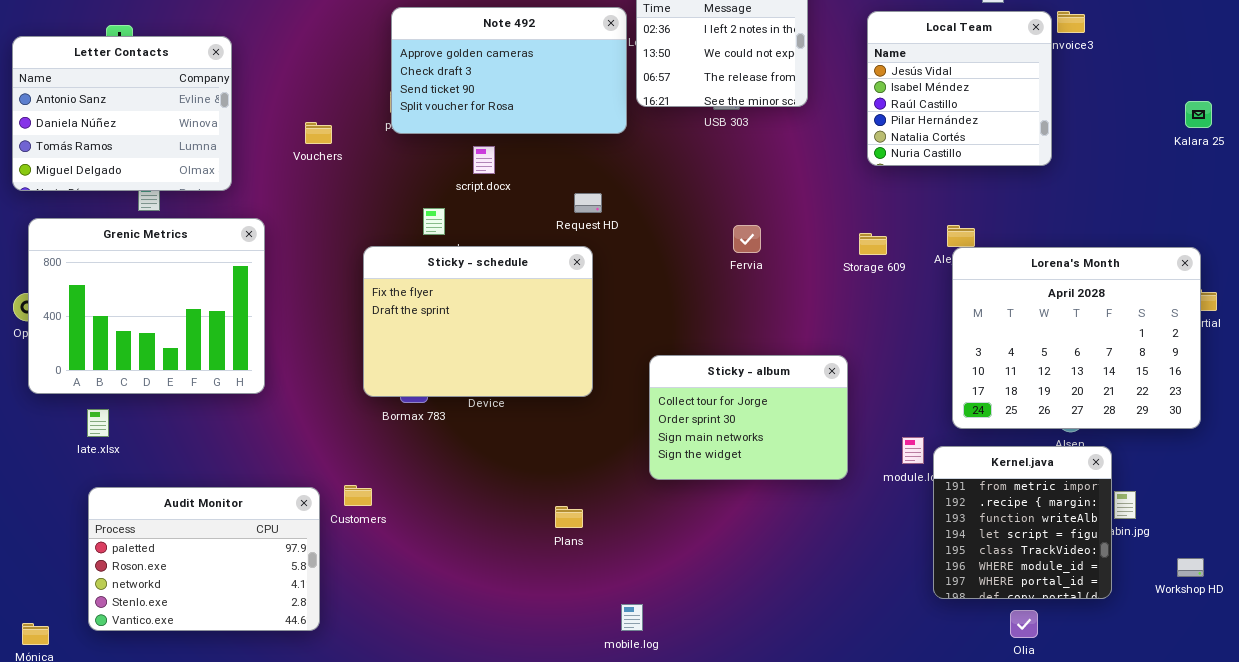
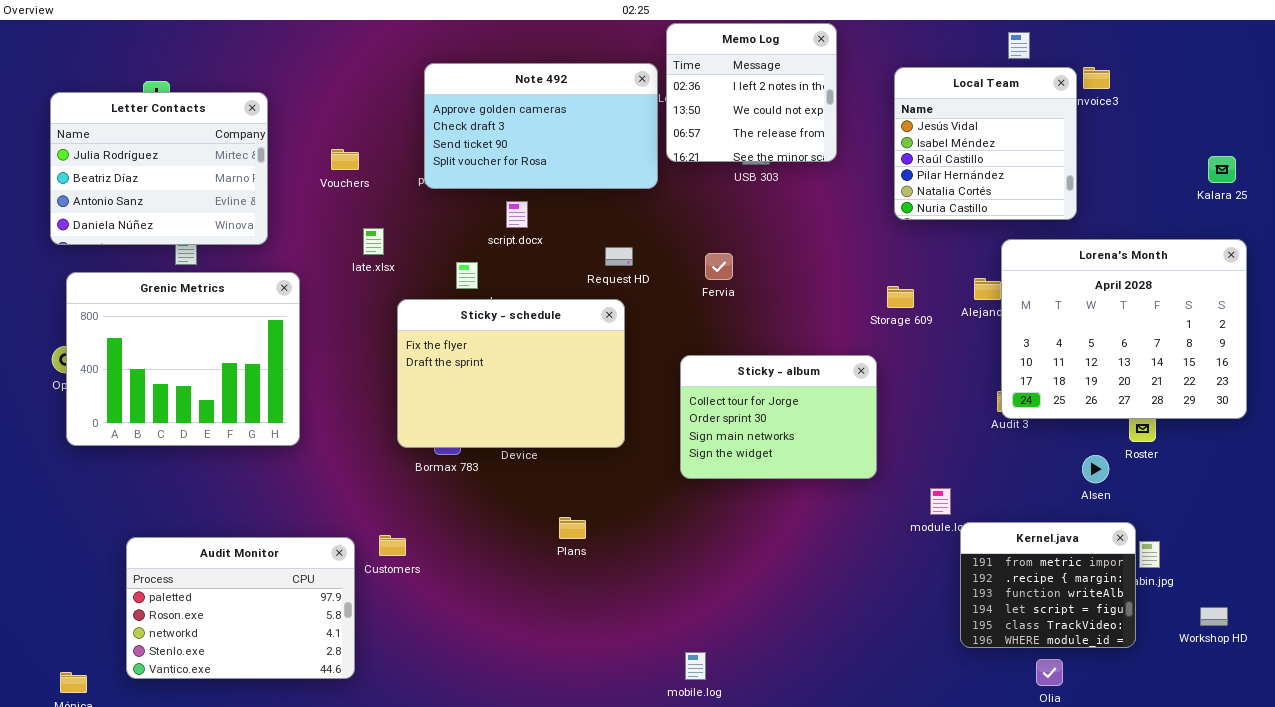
Letter Contacts: [12,36,232,191] -> [50,92,268,245], scrolled up 2 rows
Vouchers: [305,122,332,144] -> [331,149,359,170], moved
Fervia: [733,225,761,253] -> [705,253,733,280], moved
Lorena's Month: [952,247,1201,429] -> [1001,239,1247,419], moved
Sticky - album: [649,355,848,480] -> [680,355,877,479], moved
late.xlsx: [87,409,109,437] -> [363,228,384,255], moved
Kernel.java: [933,446,1112,599] -> [960,522,1136,648], resized
Plans: [555,506,583,528] -> [559,517,586,539], moved
mobile.log: [621,604,643,631] -> [685,652,706,680], moved

